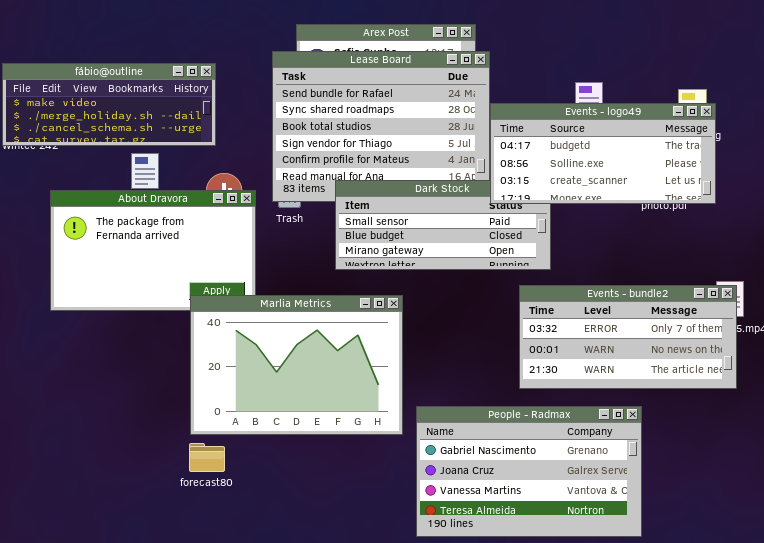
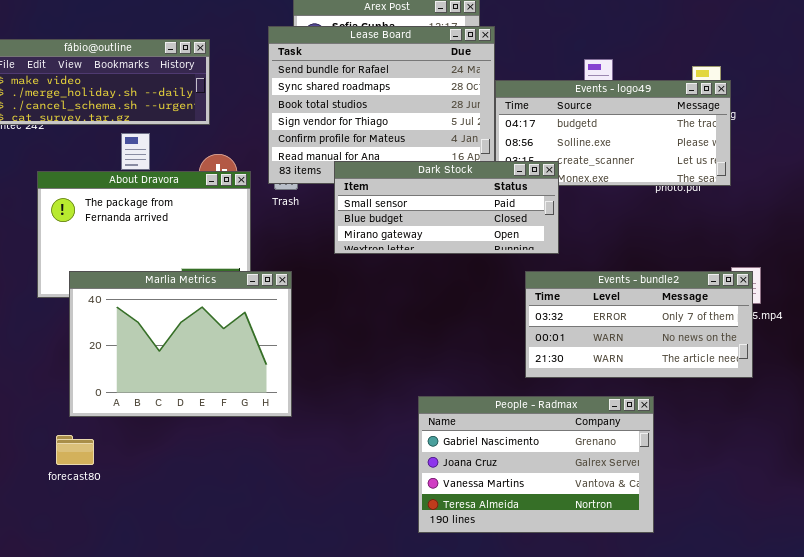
Dark Stock: [335,180,551,270] -> [334,161,559,254], raised
Marlia Metrics: [190,295,403,435] -> [69,271,292,417], moved
forecast80: [189,443,225,472] -> [56,435,94,465], moved

